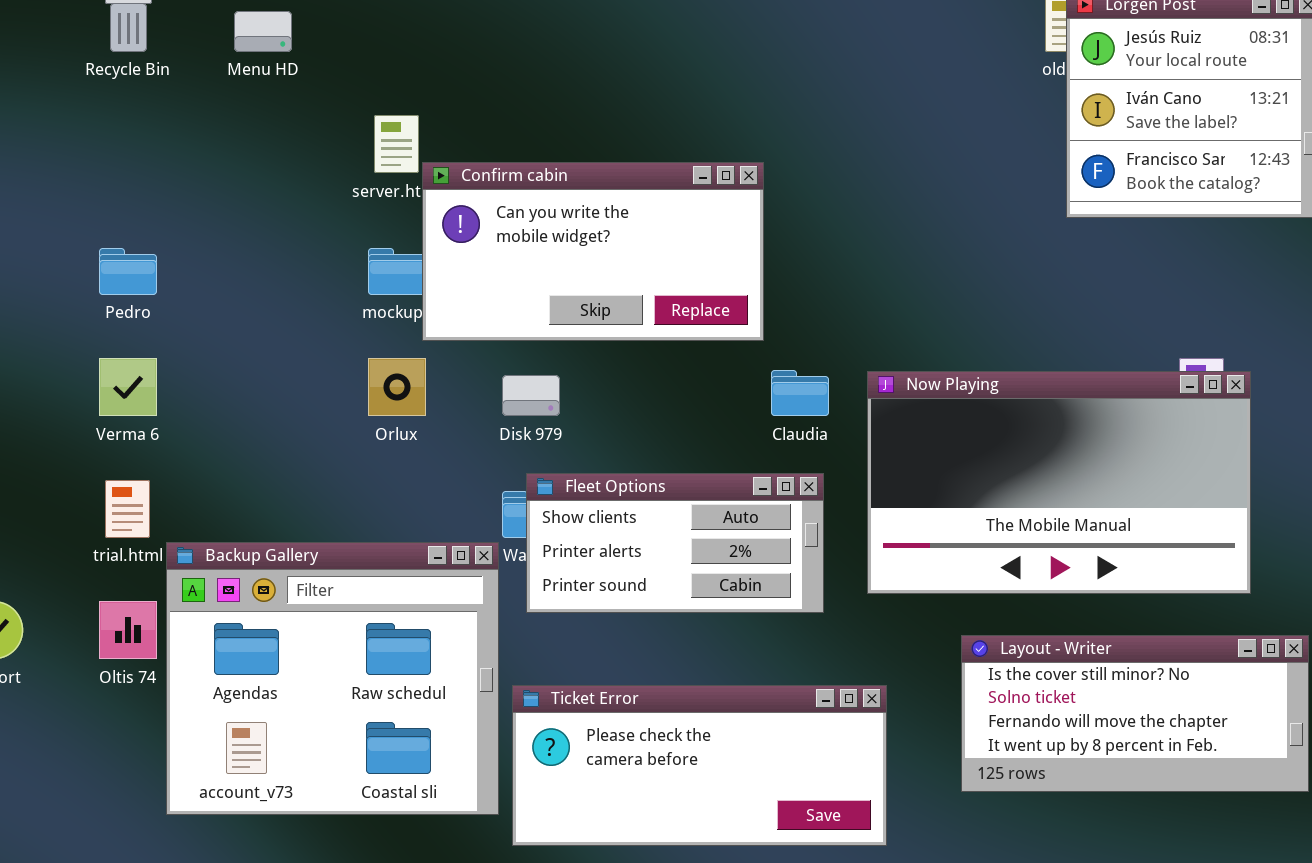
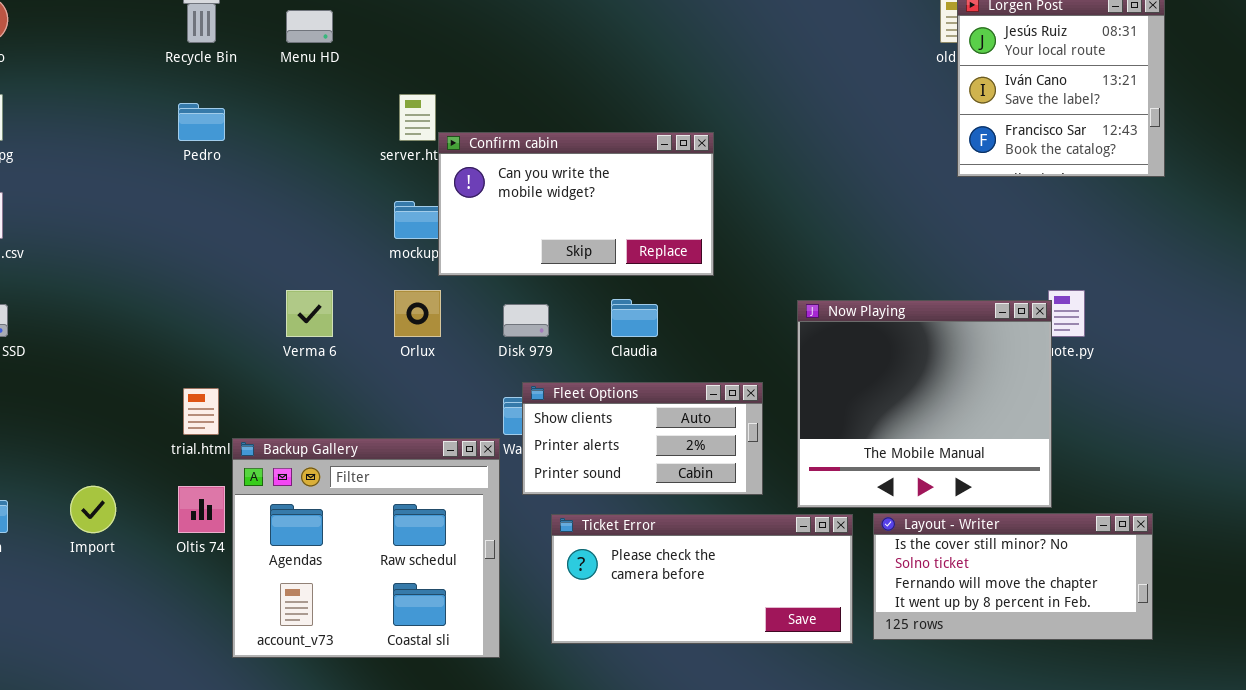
Pedro: [99,248,157,295] -> [178,103,225,141], moved
Verma 6: [99,358,157,416] -> [286,290,333,337], moved
Claudia: [771,370,829,416] -> [611,299,658,337], moved
Now Playing: [867,371,1251,594] -> [797,300,1052,508], resized
Ticket Error: [512,685,887,846] -> [551,514,853,644], moved

